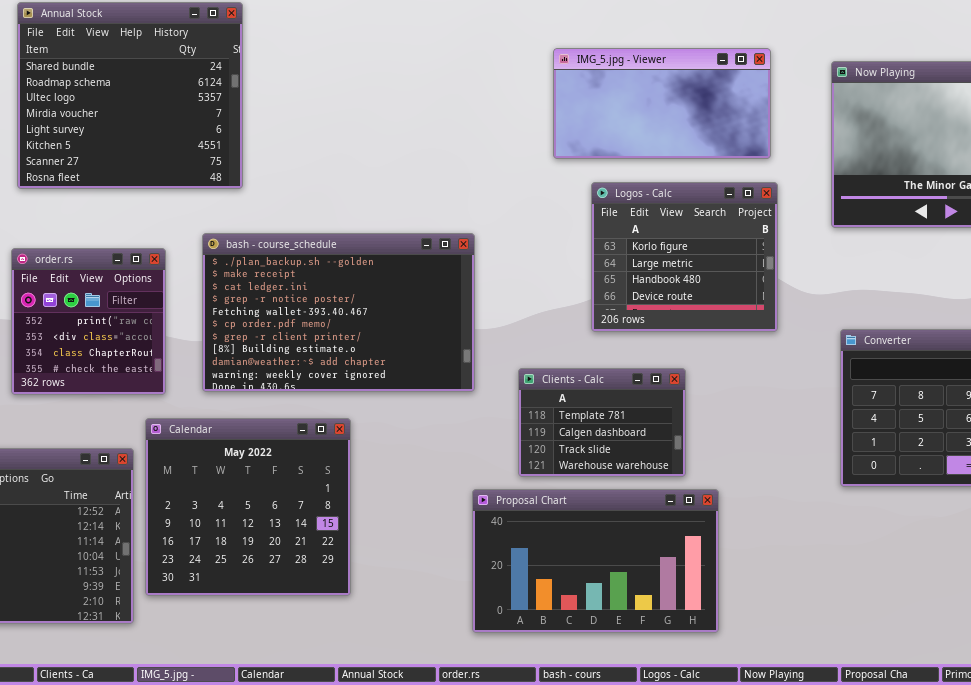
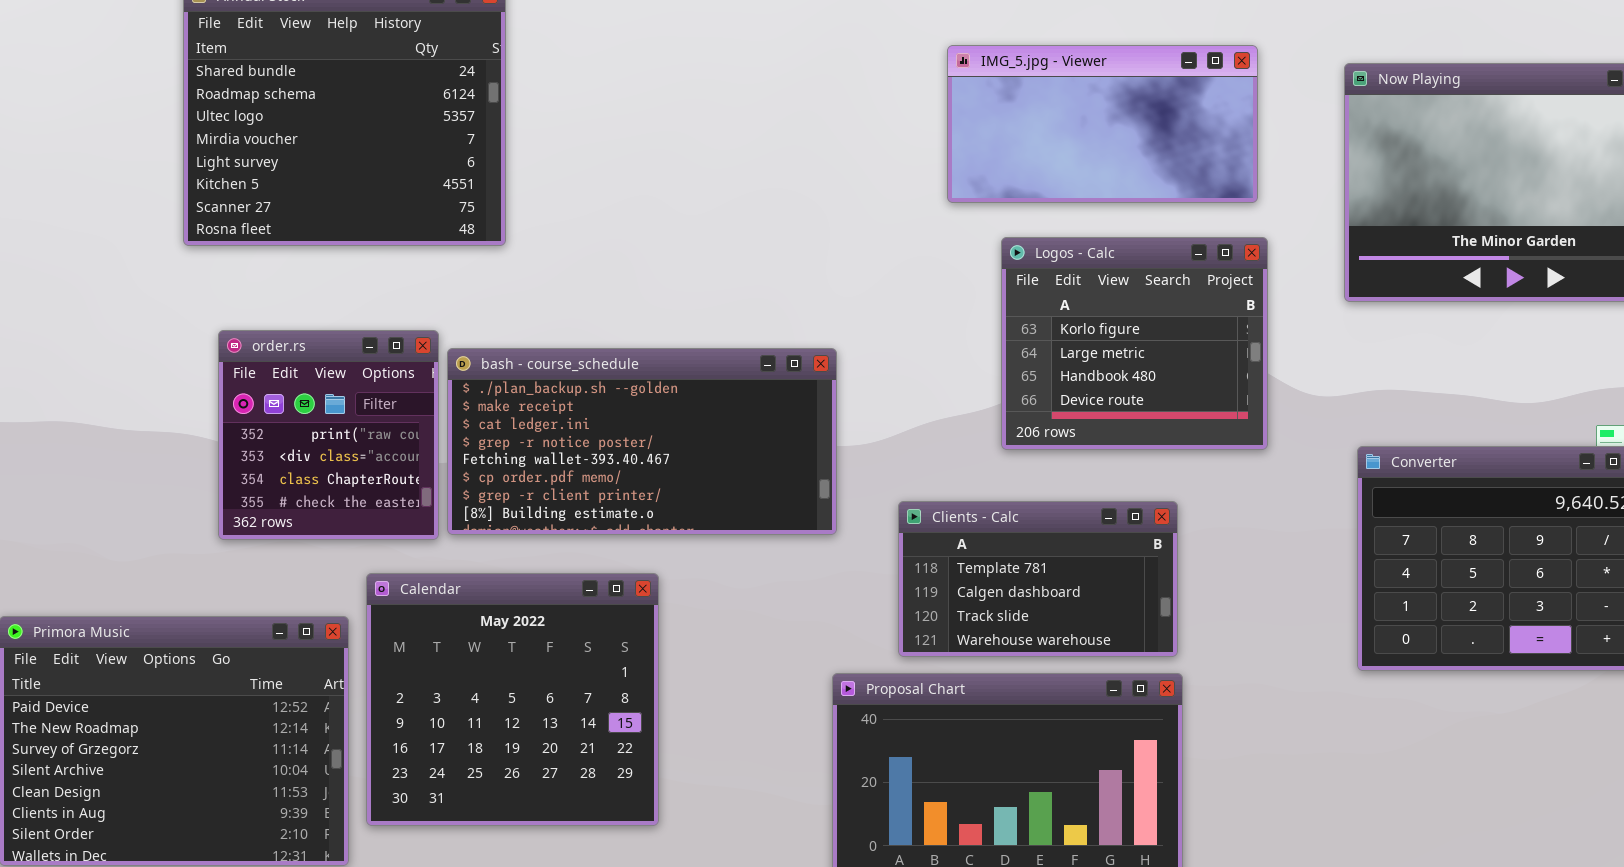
bash - course_schedule: [202,233,475,392] -> [447,348,837,535], resized
order.rs: [11,248,166,395] -> [218,330,439,540], moved
Clients - Calc: [518,368,686,477] -> [898,501,1178,657], resized

